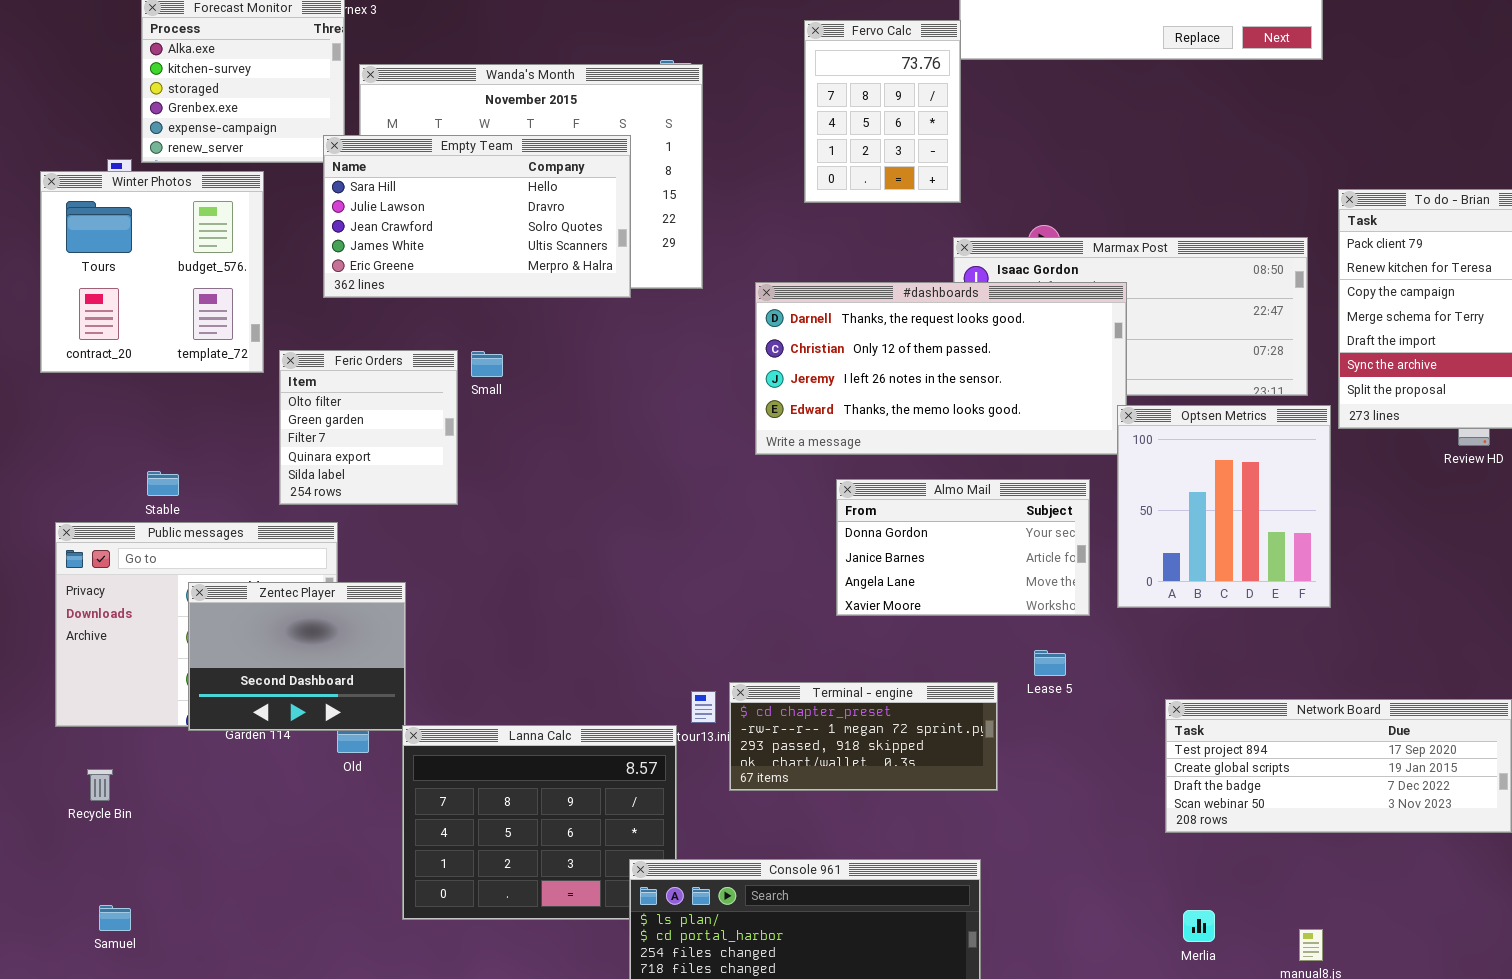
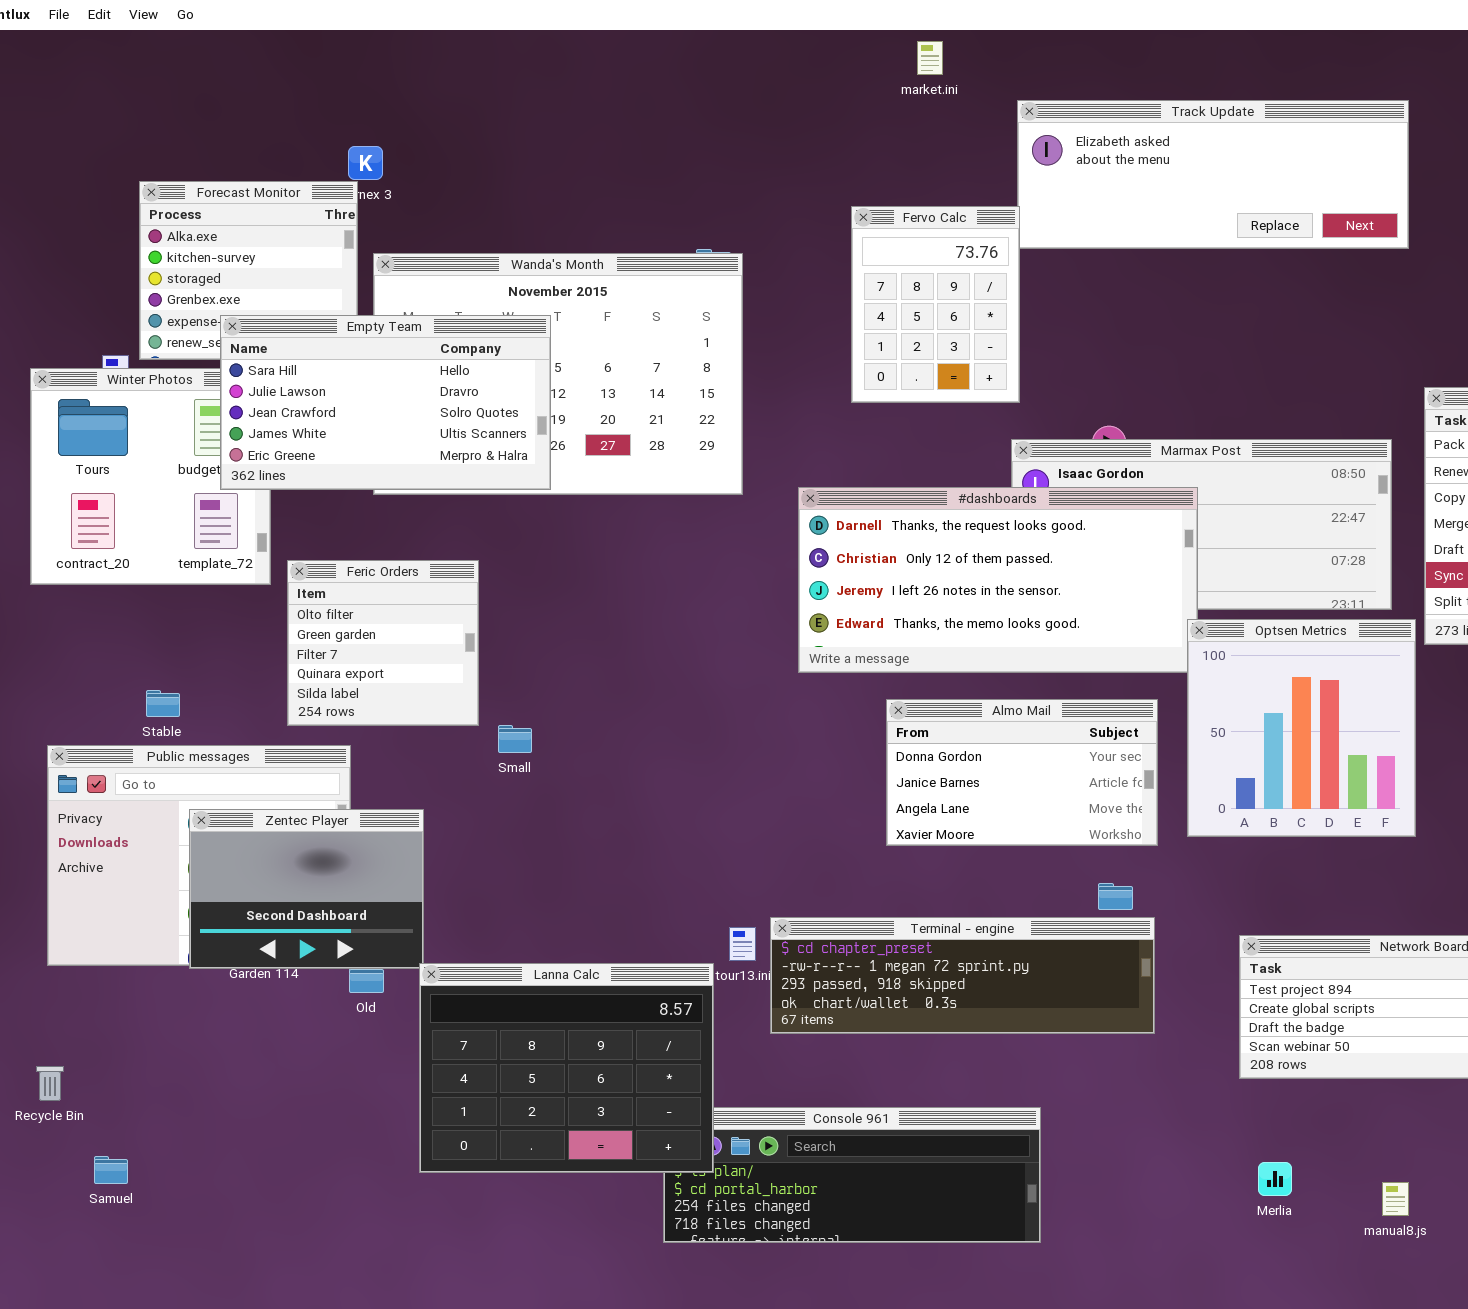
Empty Team: [323,135,631,298] -> [220,315,551,490], moved
Small: [471,351,503,377] -> [498,725,532,753], moved
Terminal - engine: [729,682,998,791] -> [770,917,1155,1034], resized
Lanna Calc: [402,725,677,920] -> [419,963,714,1173], raised
Recycle Bin: [87,769,113,801] -> [36,1066,64,1101], moved

